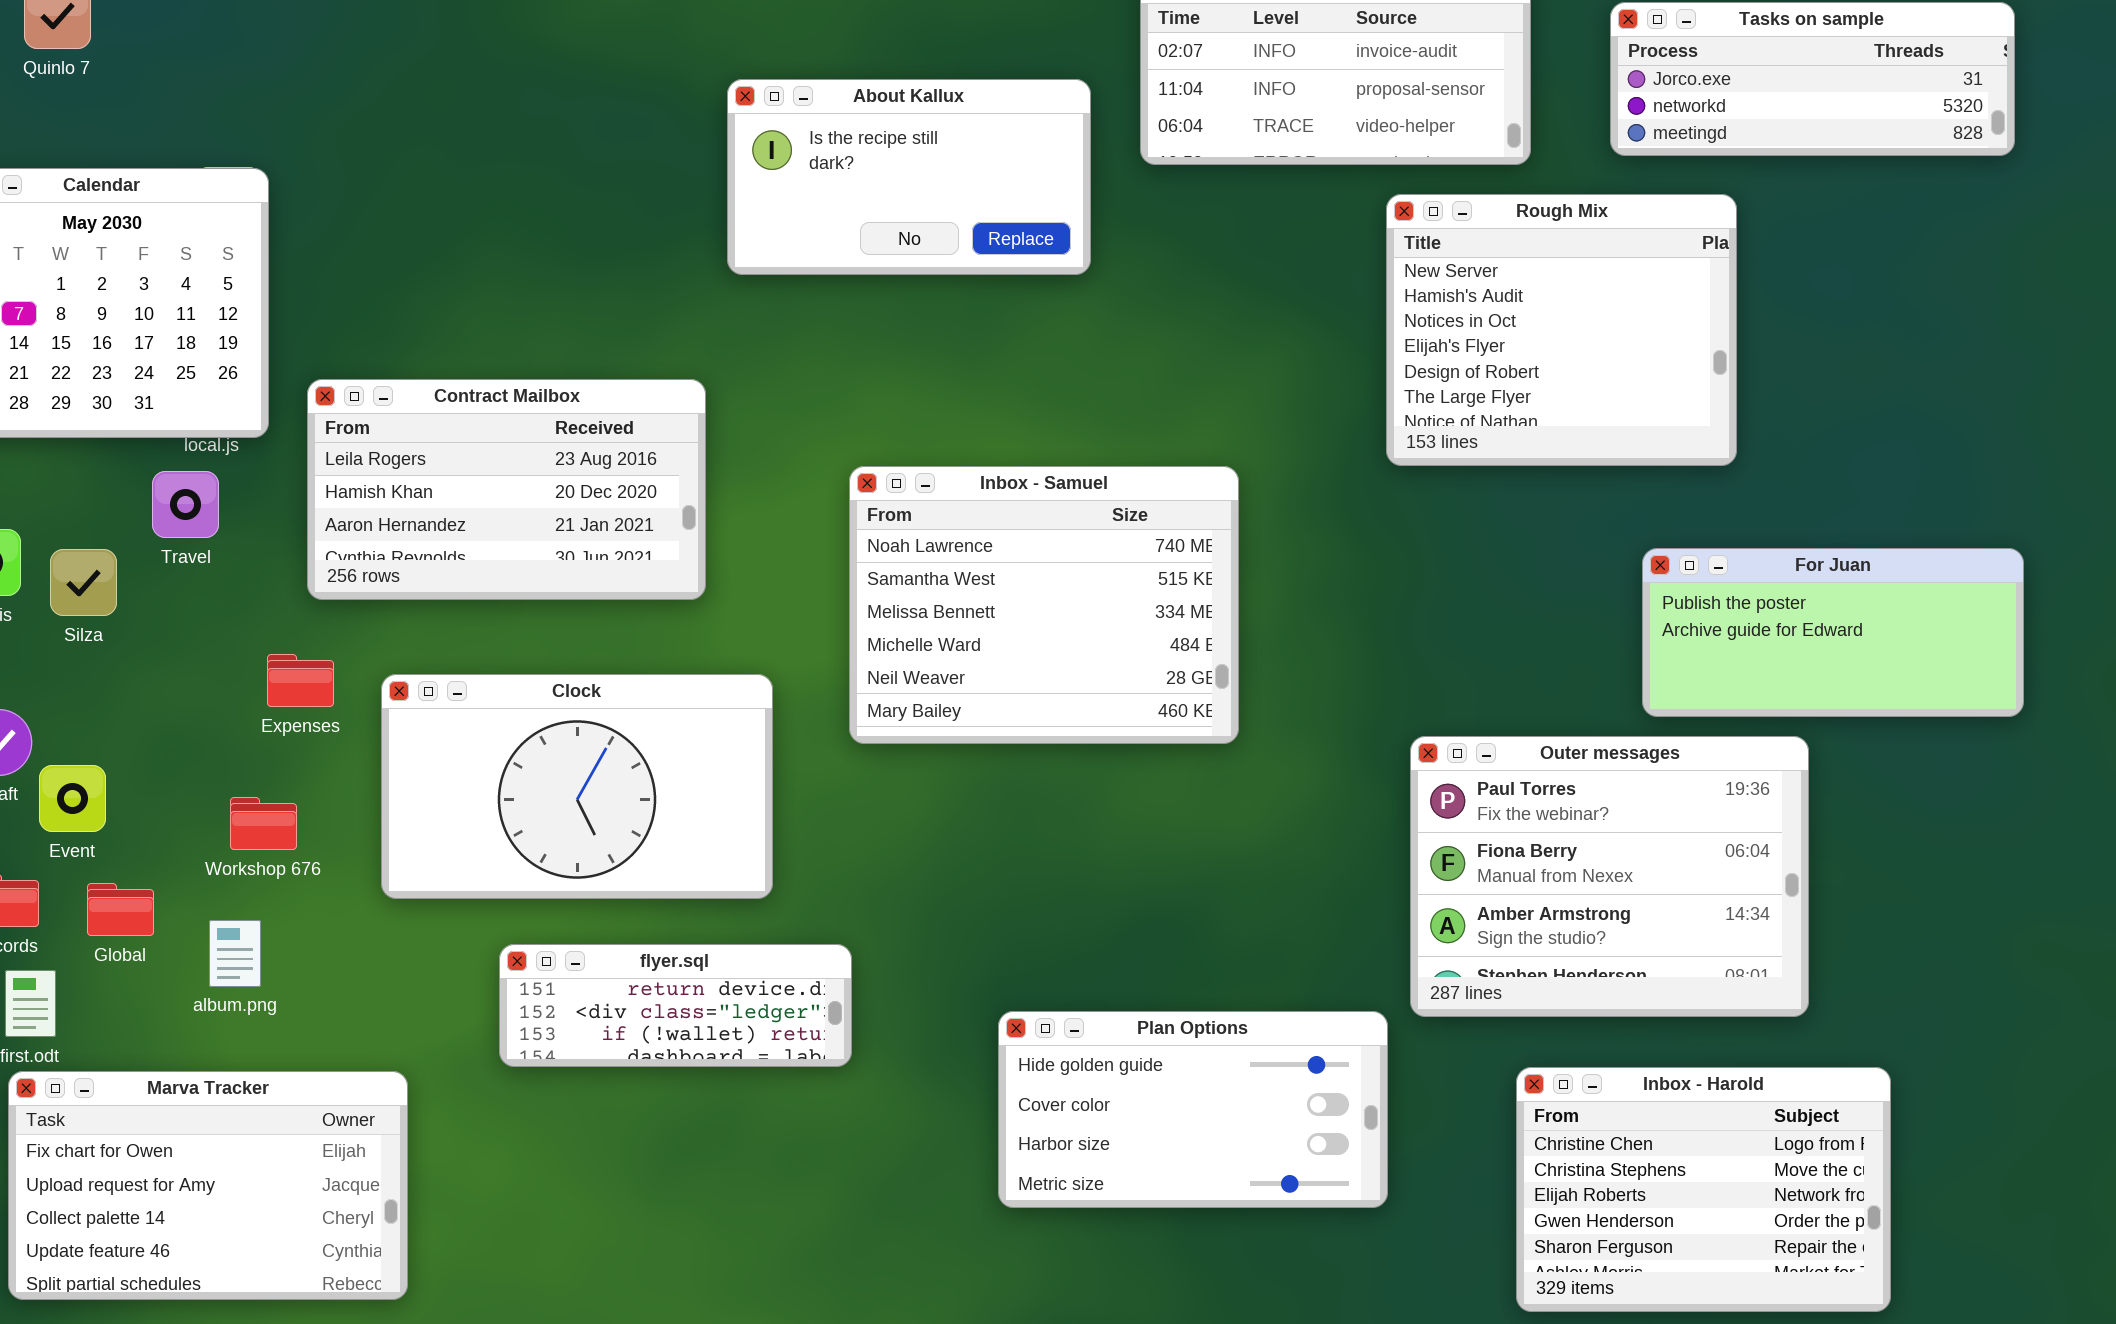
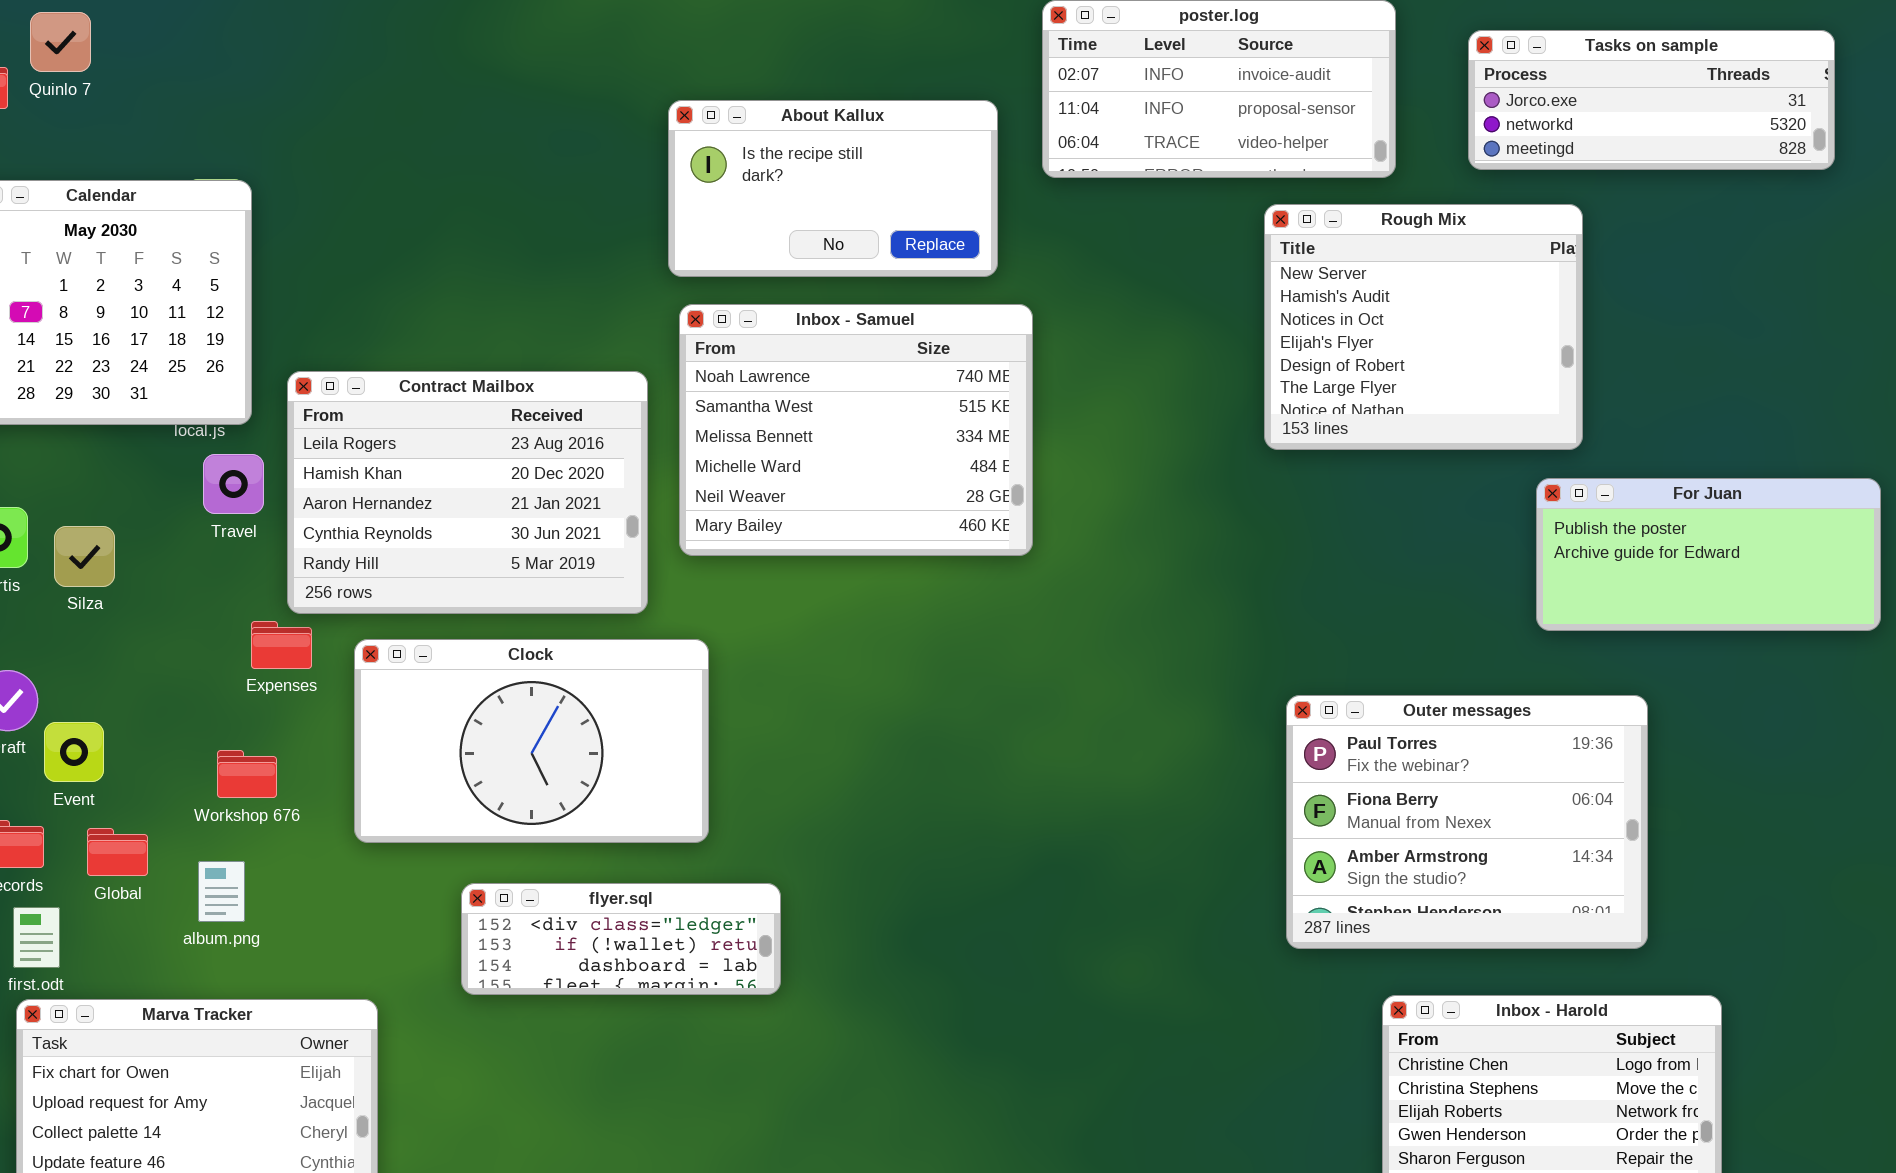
Contract Mailbox: [307,379,706,600] -> [287,371,648,614], resized
Inbox - Samuel: [849,466,1239,744] -> [679,304,1033,556], moved
Travel: [152,471,219,538] -> [203,454,264,514], moved
For Juan: [1642,548,2024,717] -> [1536,478,1881,631], moved
flyer.sql: [499,944,852,1067] -> [461,883,781,995], scrolled down 1 row
Plan Options: [998,1011,1388,1208] -> none, closed

